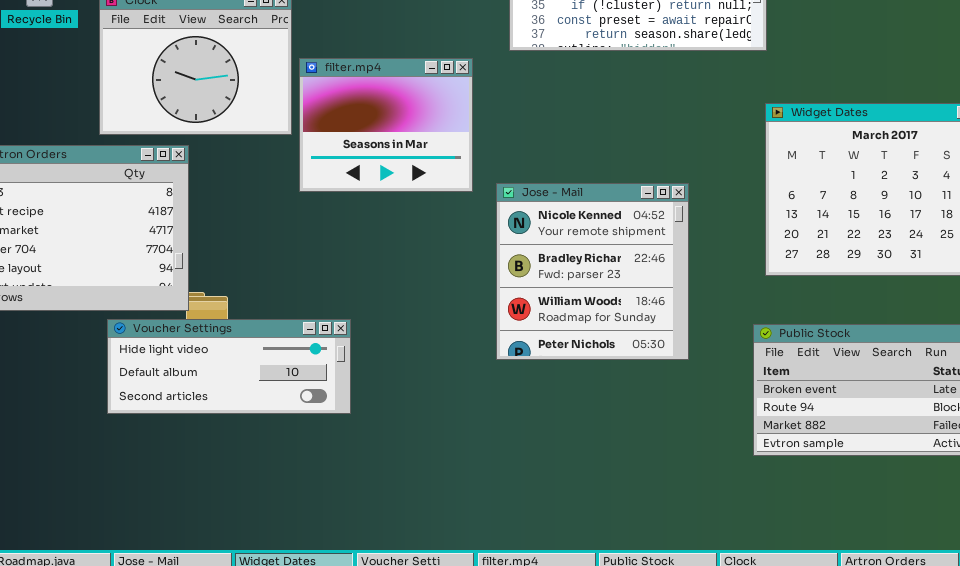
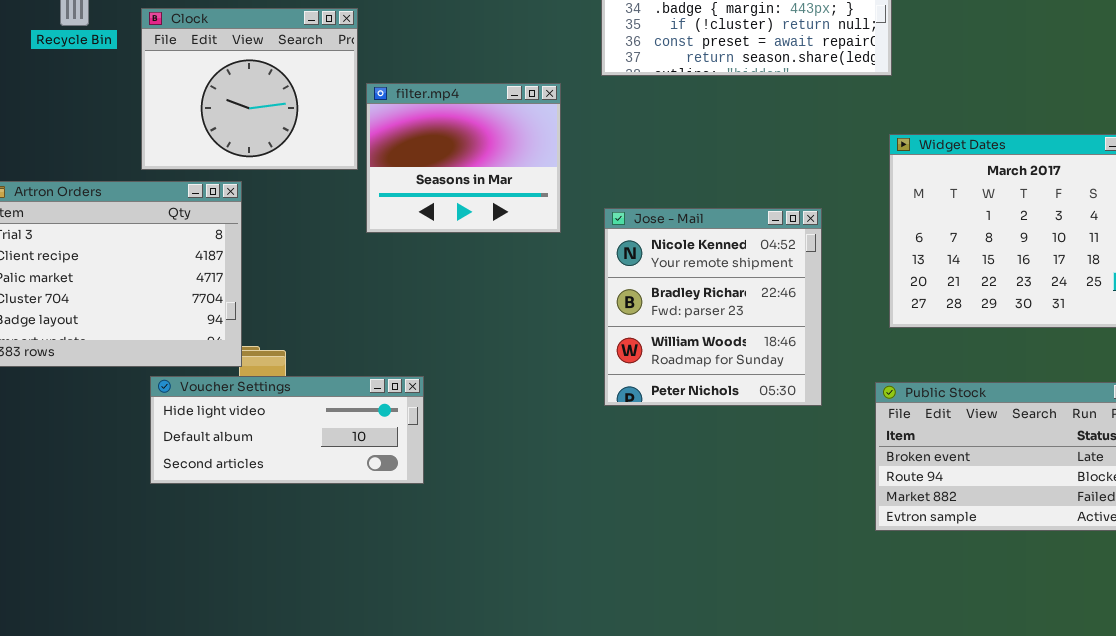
Jose - Mail: [496,183,689,360] -> [604,208,822,406], moved

